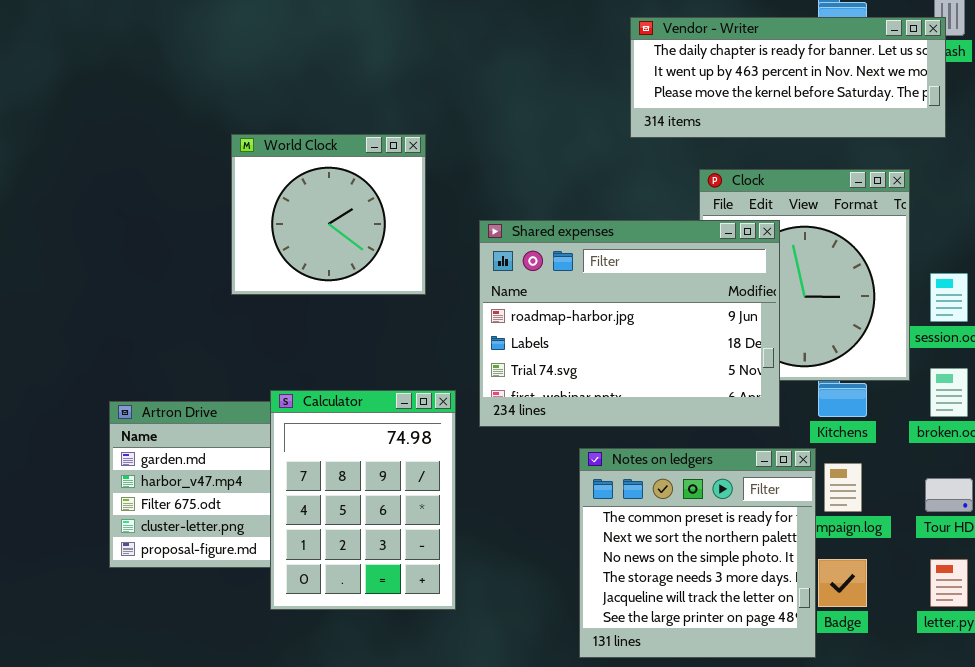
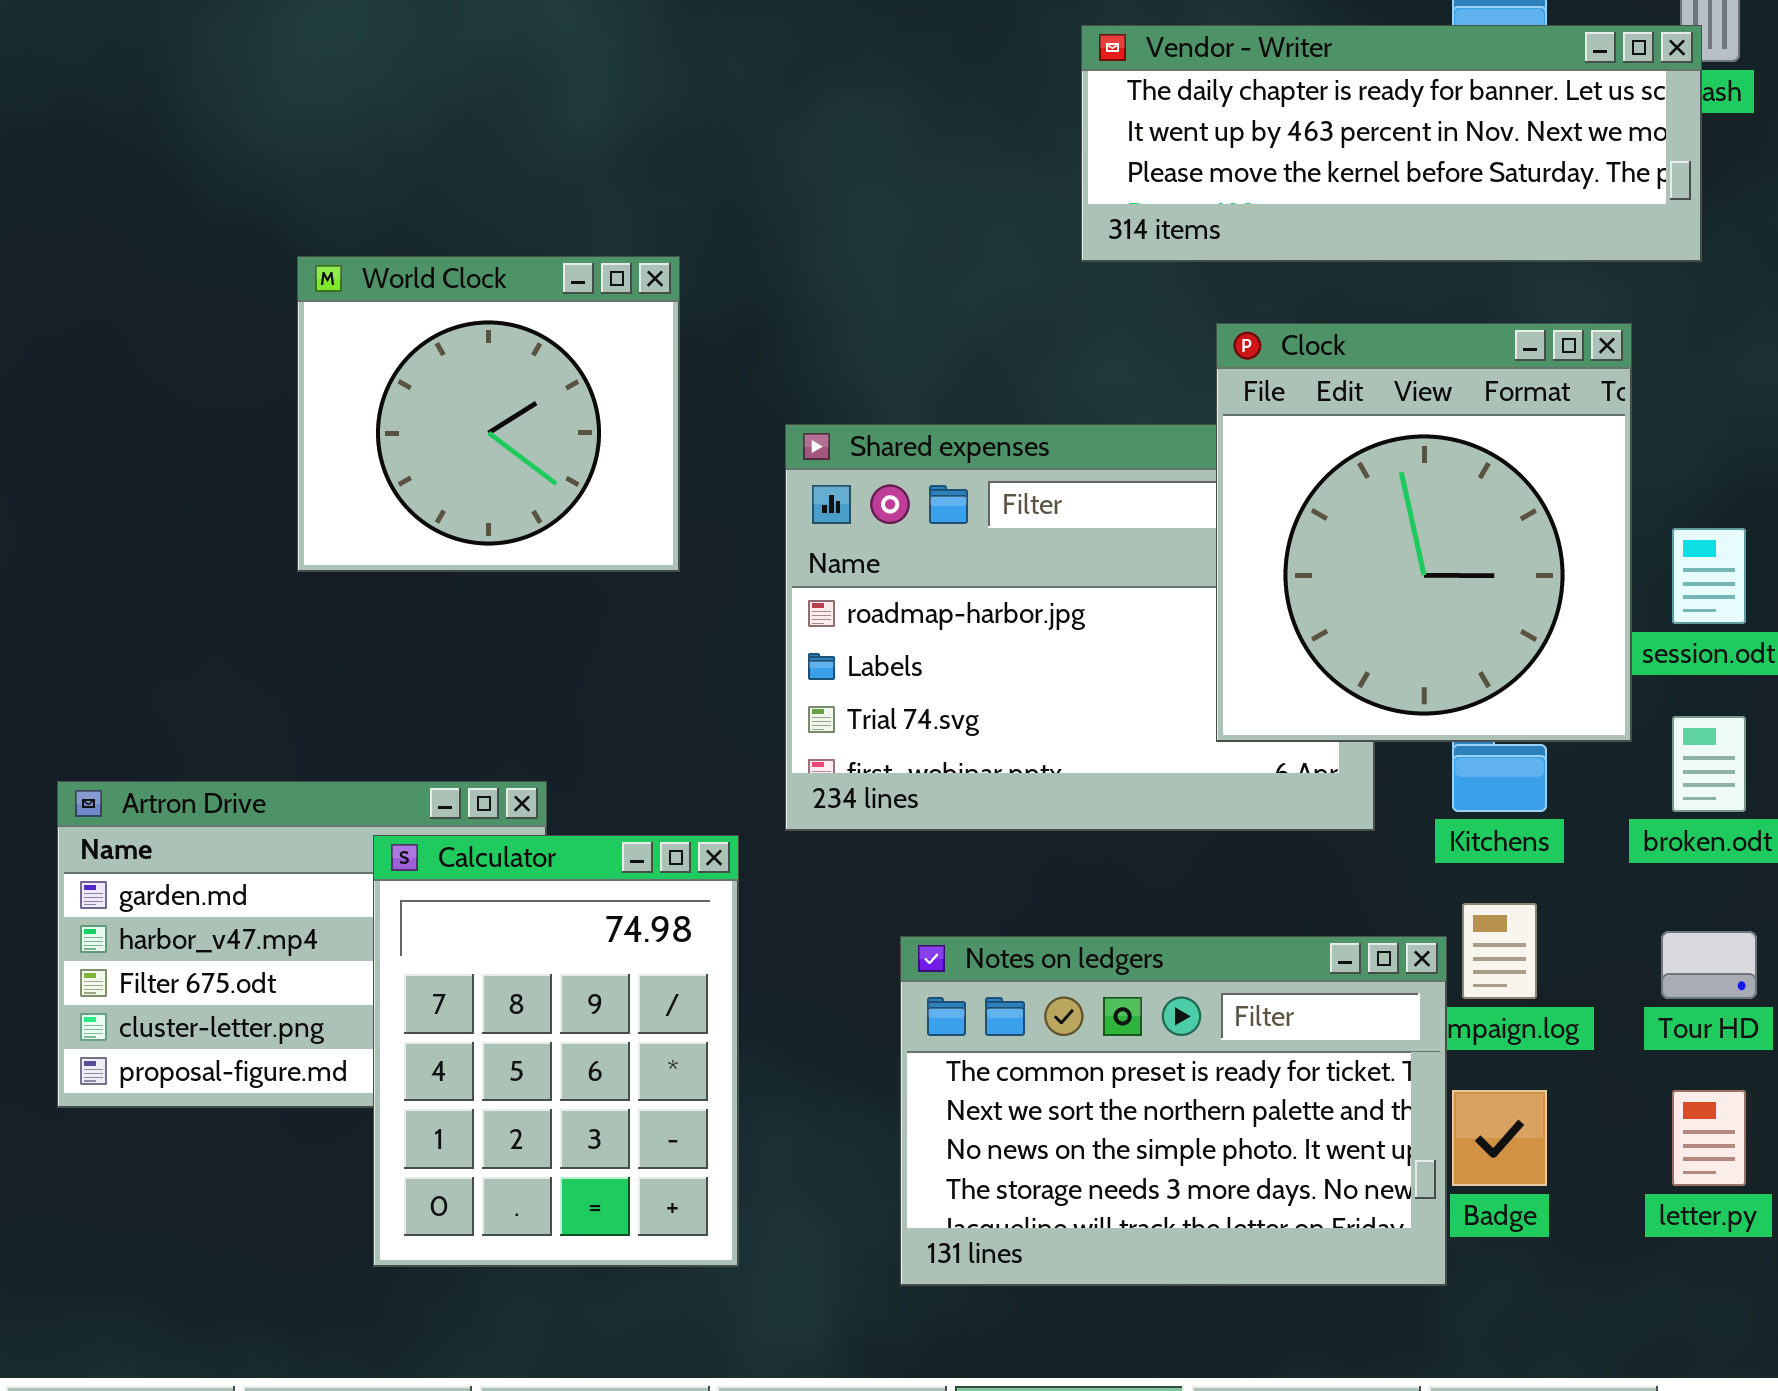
Clock: [699,169,910,381] -> [1216,323,1632,742], raised
Calculator: [270,390,456,610] -> [373,835,739,1267], moved
Notes on ledgers: [579,448,816,658] -> [900,936,1447,1286], resized

